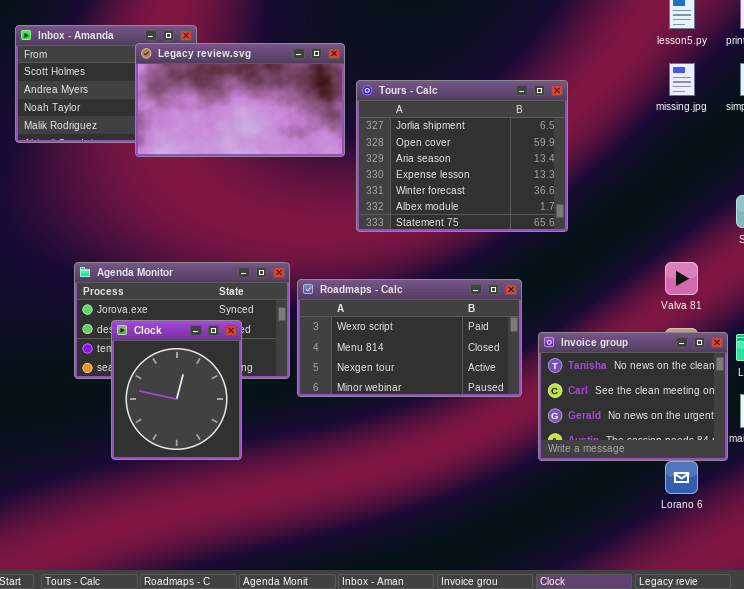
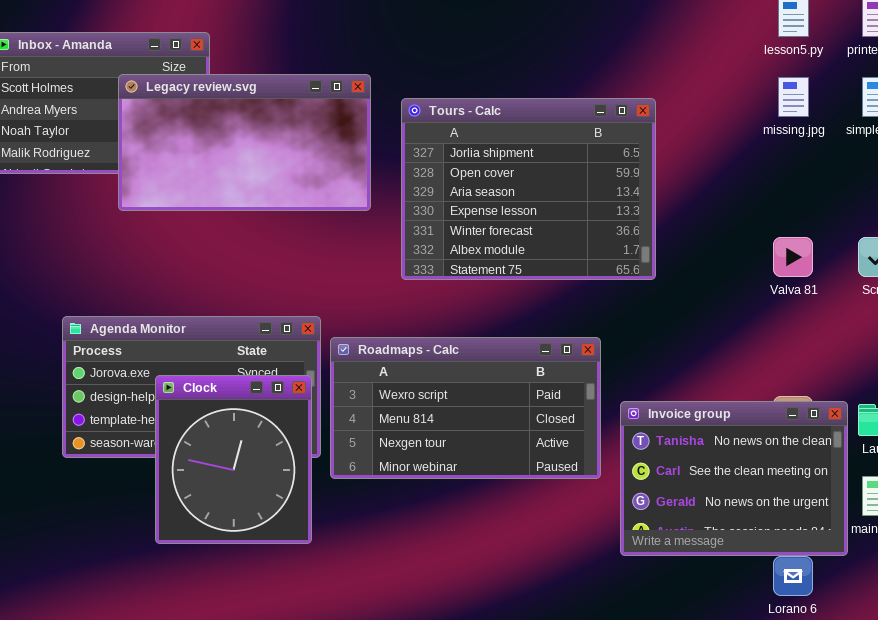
Legacy review.svg: [135,43,345,157] -> [118,74,371,211], moved
Valva 81: [665,262,698,295] -> [773,237,813,277], moved
Clock: [111,320,242,460] -> [155,375,312,544], moved

